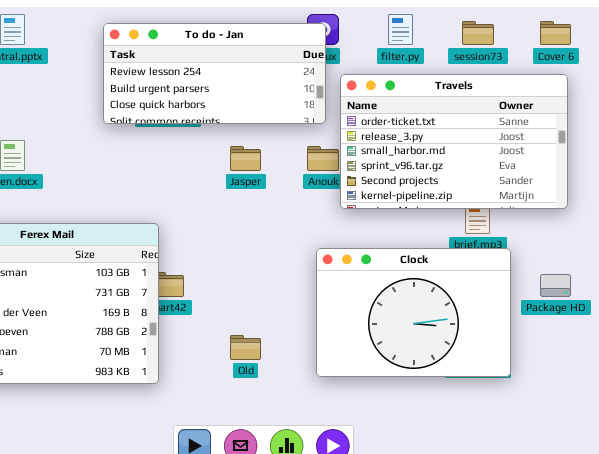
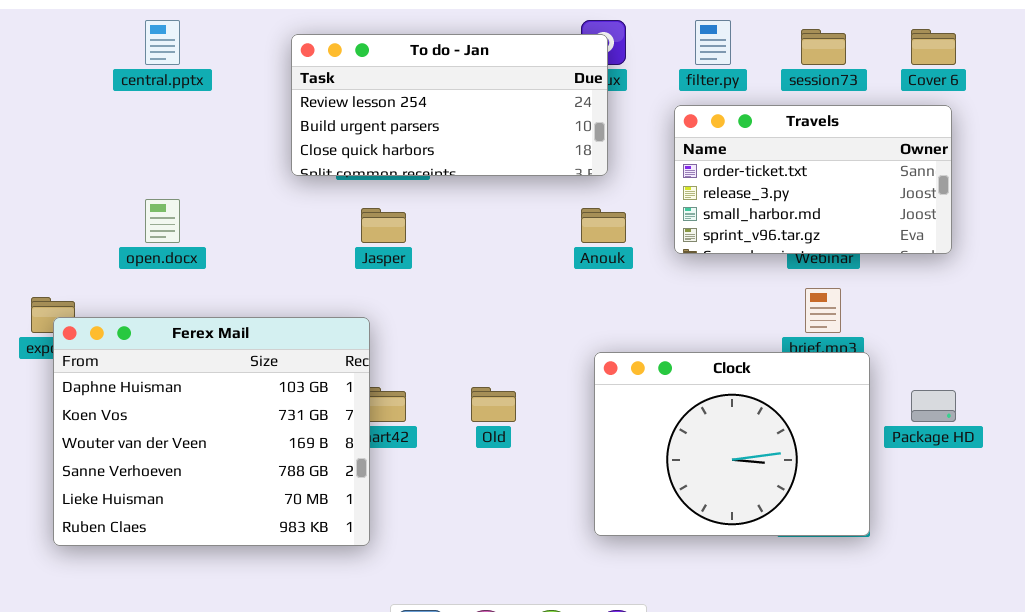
Travels: [340,74,568,209] -> [674,105,952,254], resized
Jasper: [230,146,261,171] -> [361,208,406,243], moved
Old: [230,335,261,360] -> [471,387,516,422], moved

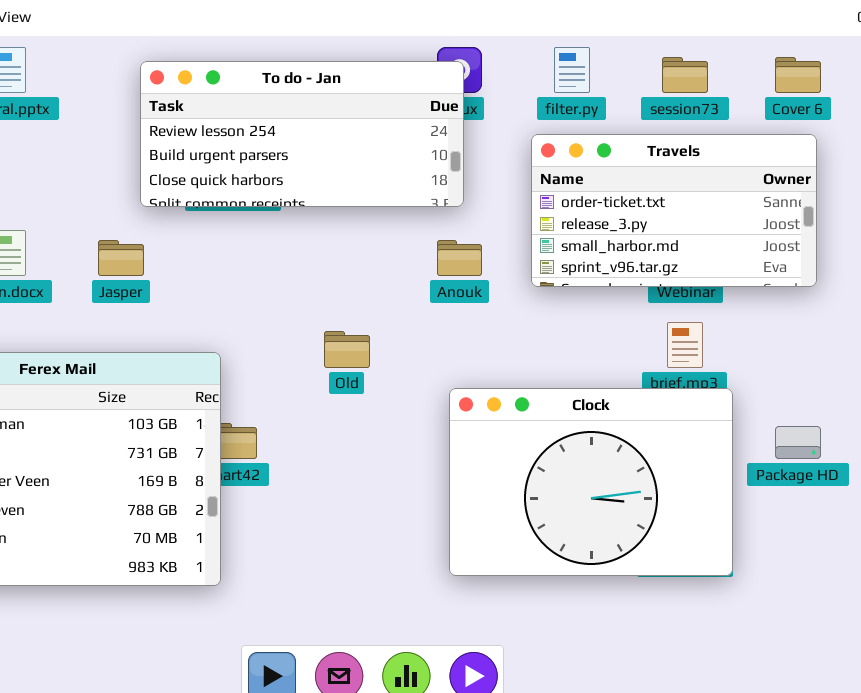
Jasper: [361,208,406,243] -> [98,240,144,276], moved
Old: [471,387,516,422] -> [324,331,370,368], moved

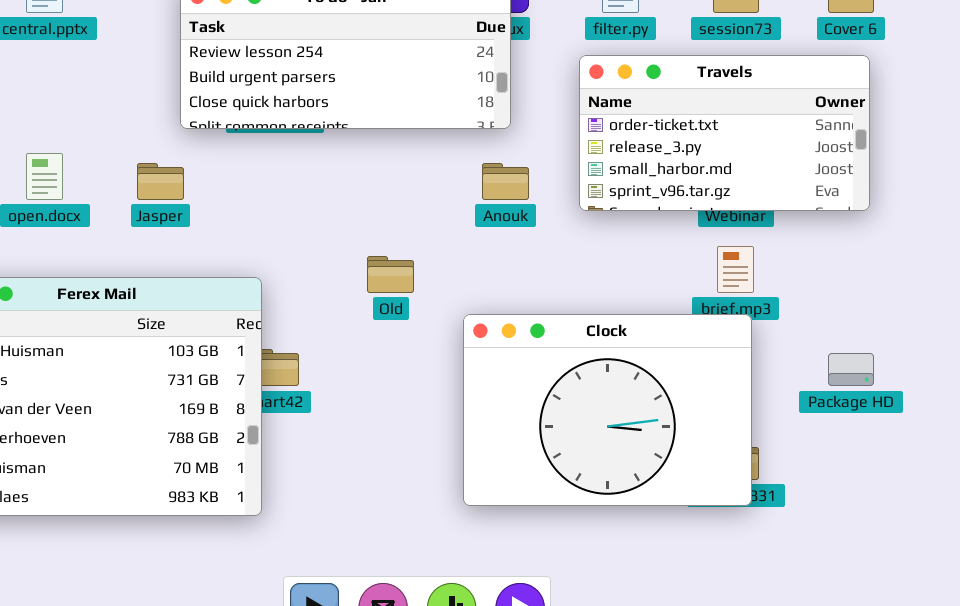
Clock: [449,388,733,576] -> [463,314,752,506], moved

